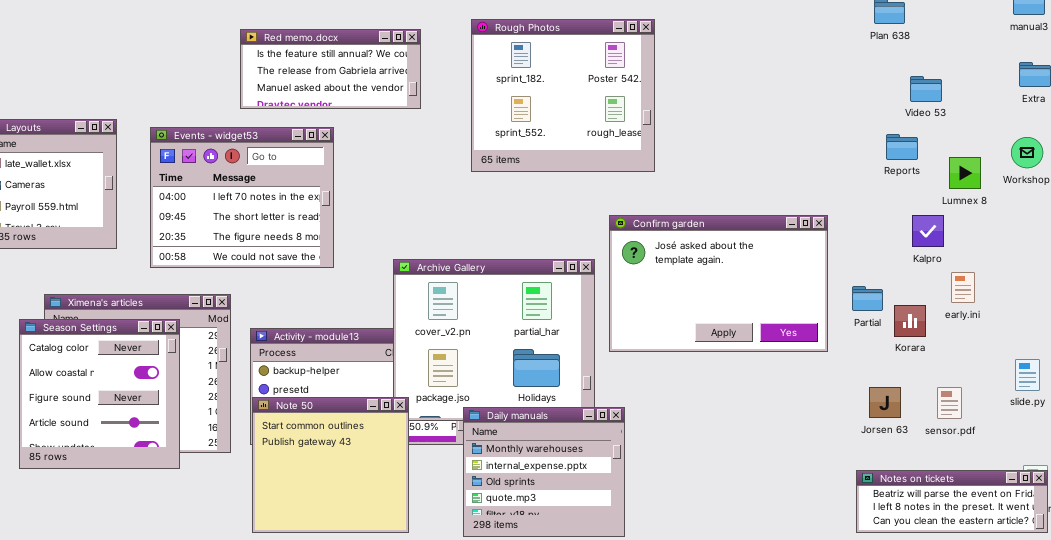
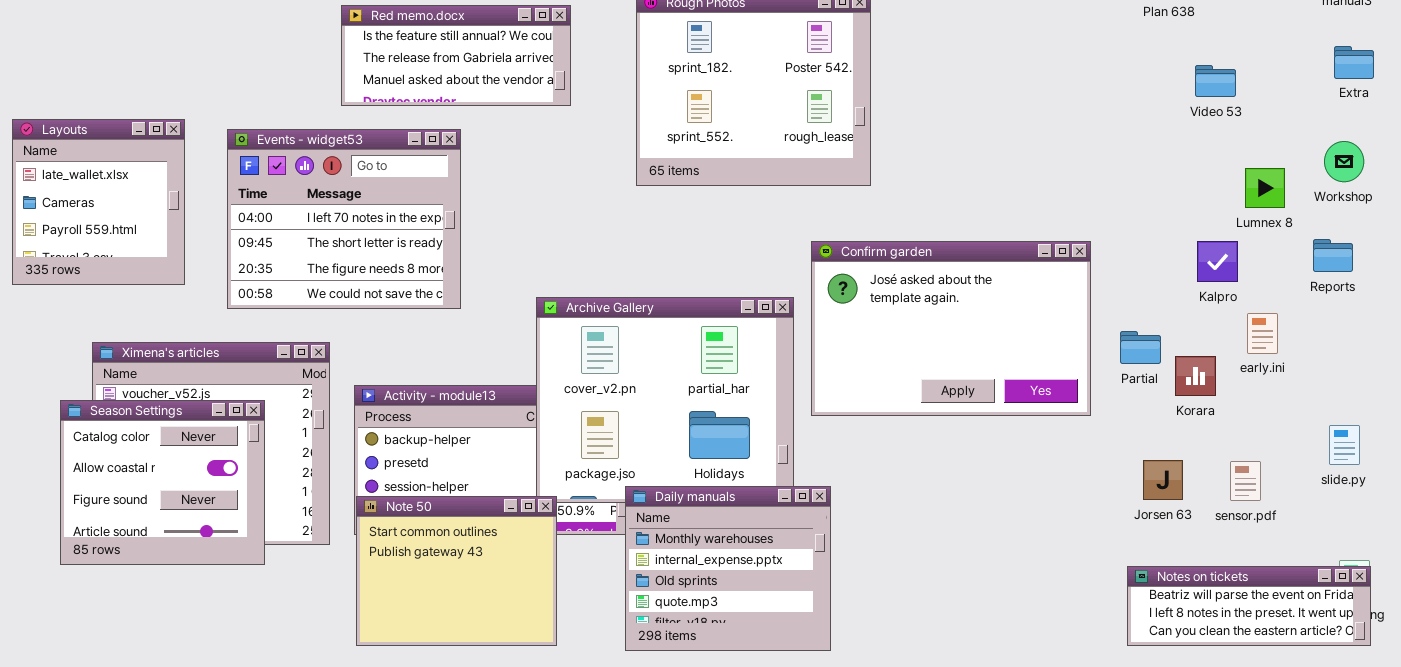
Reports: [886,134,918,160] -> [1313,239,1353,272], moved
Season Settings: [19,319,180,469] -> [60,400,265,565], resized
Note 50: [252,397,409,533] -> [356,496,557,646], resized

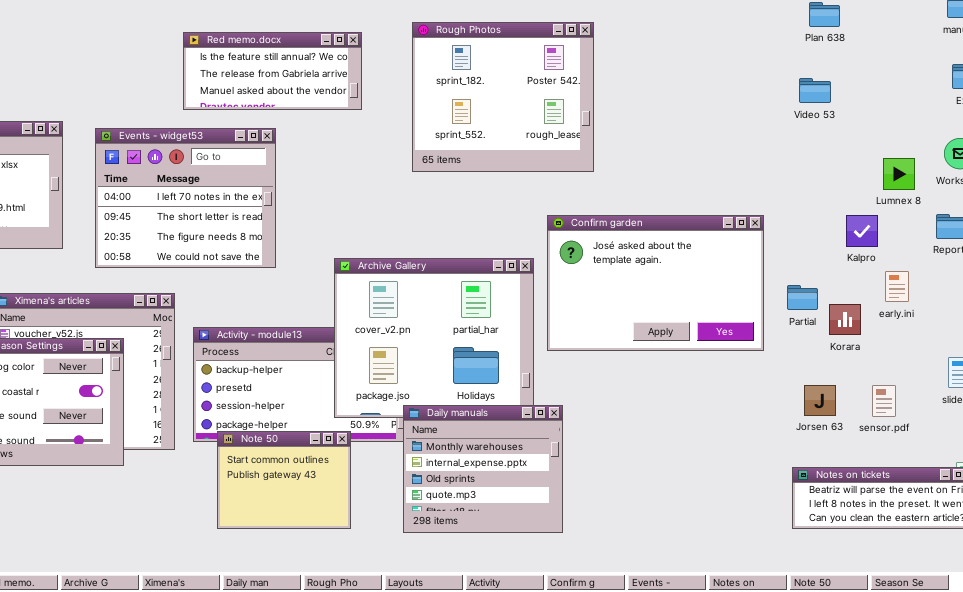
Video 53: [1195,65,1236,97] -> [799,78,831,103], moved
Note 50: [356,496,557,646] -> [217,431,351,529], resized

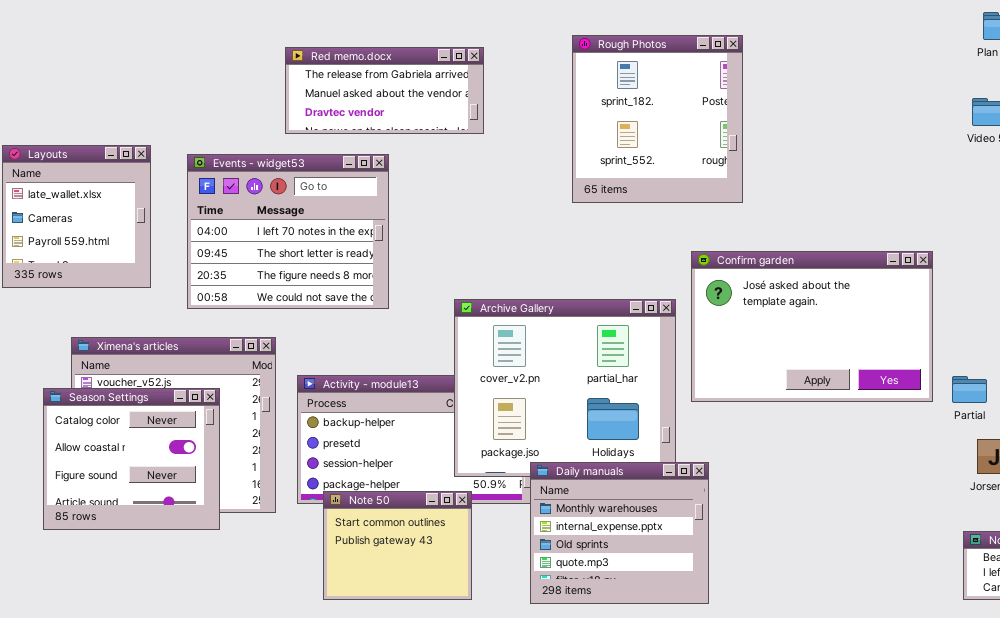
Rough Photos: [412,22,594,172] -> [572,35,743,203], resized
Red memo.docx: [183,32,362,110] -> [285,47,484,134], scrolled down 1 row
Partial: [787,285,818,310] -> [952,376,987,403], moved

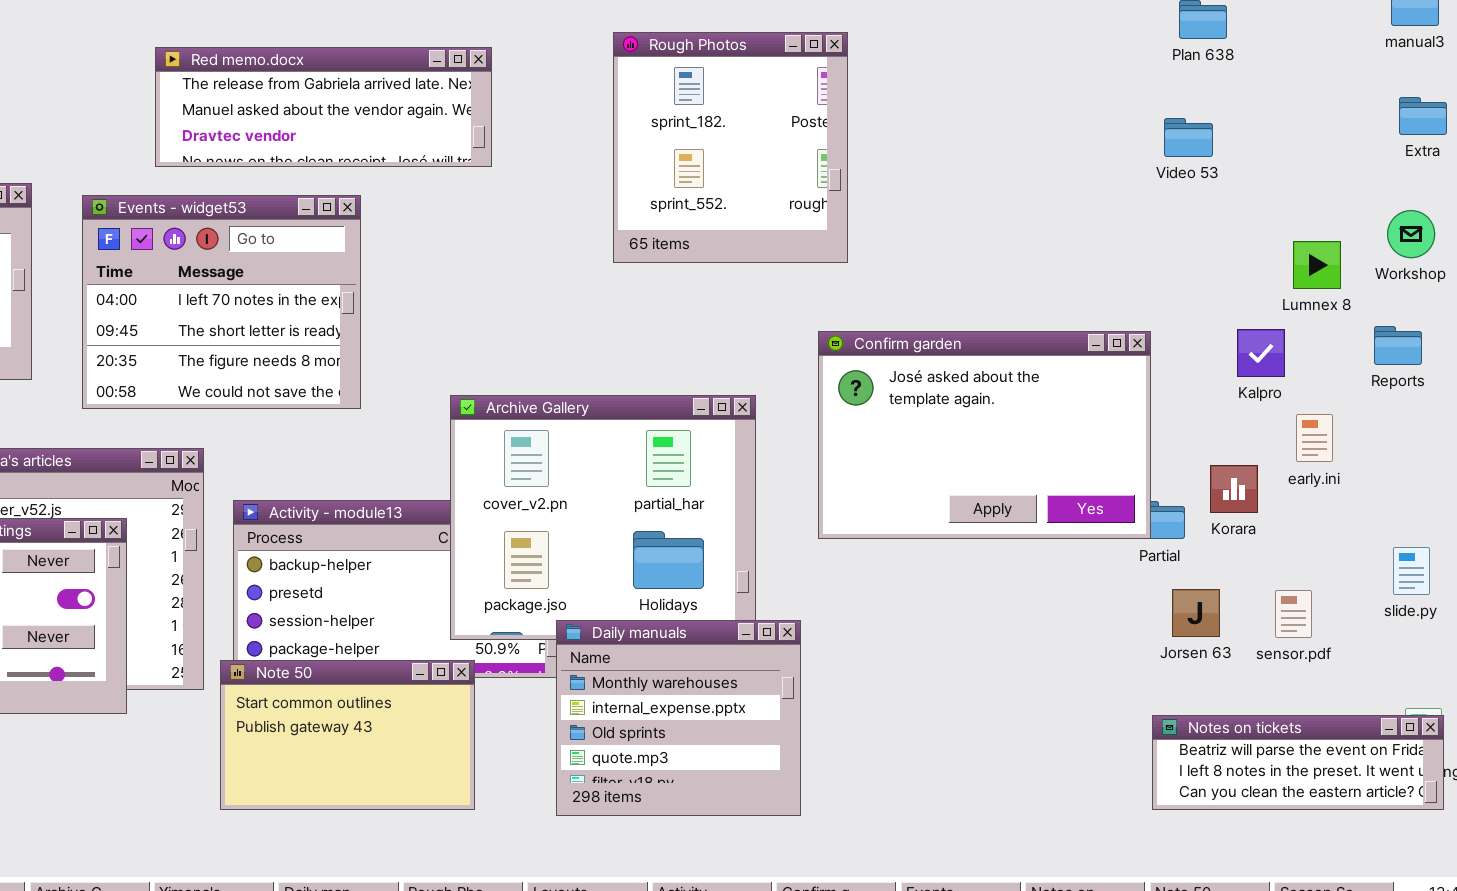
Red memo.docx: [285,47,484,134] -> [155,47,492,167], resized
Confirm garden: [691,251,933,402] -> [818,331,1151,539], moved
Note 50: [323,491,472,600] -> [220,660,475,810], resized

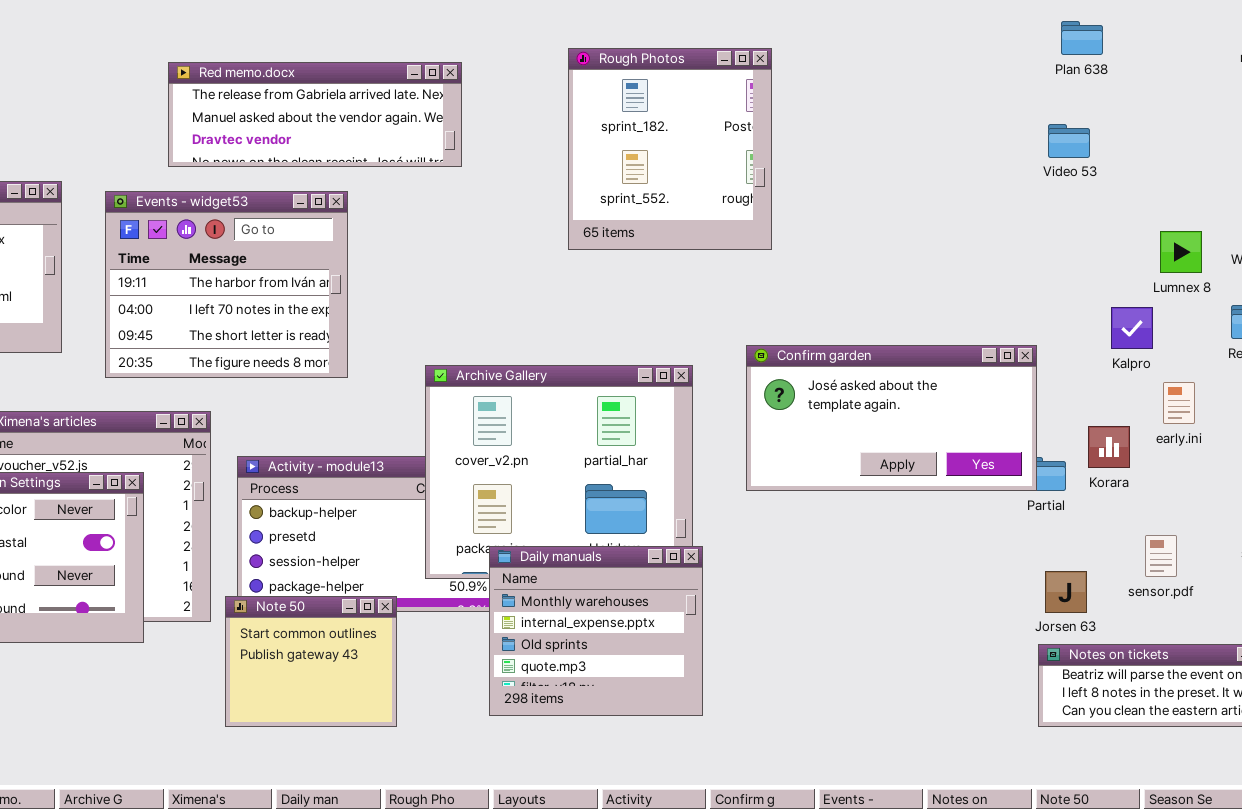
Events - widget53: [82,195,361,409] -> [105,191,348,378], scrolled up 1 row
Confirm garden: [818,331,1151,539] -> [746,345,1037,491], resized
Jorsen 63: [1172,589,1220,637] -> [1045,571,1087,613], moved
Daily manuals: [556,620,801,816] -> [489,546,703,716], moved
Note 50: [220,660,475,810] -> [225,596,397,727], resized

